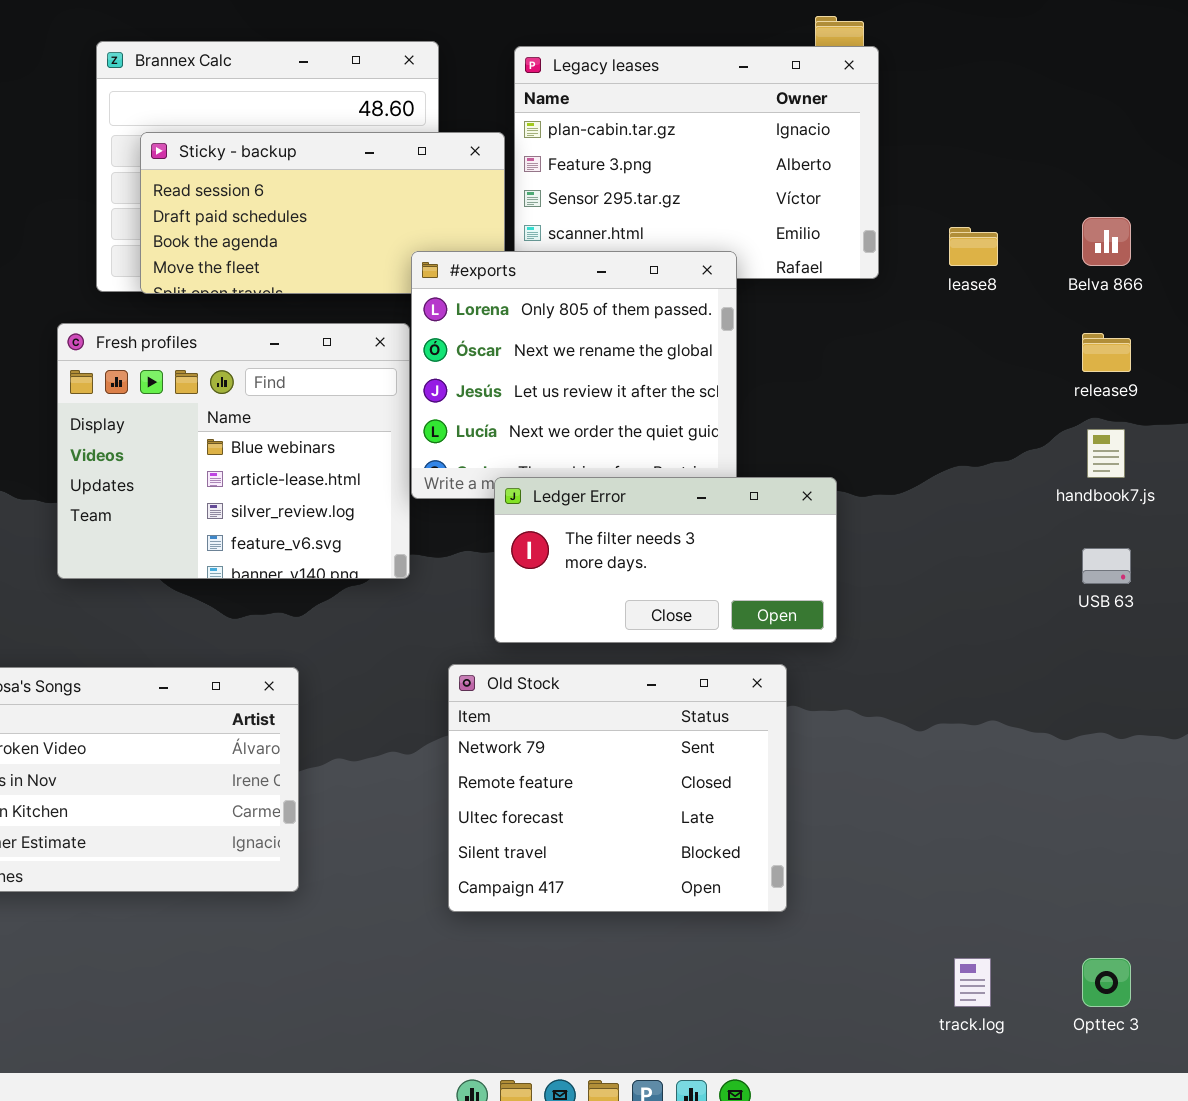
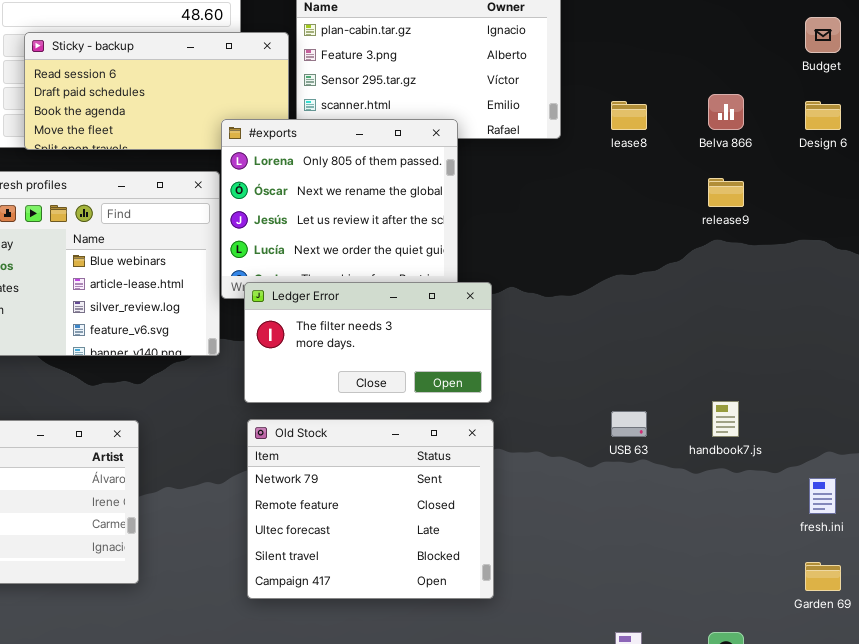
handbook7.js: [1087,429,1125,478] -> [712,401,739,437], moved
Ledger Error: [494,477,837,643] -> [244,282,492,403], moved
USB 63: [1082,548,1131,584] -> [611,411,647,437], moved

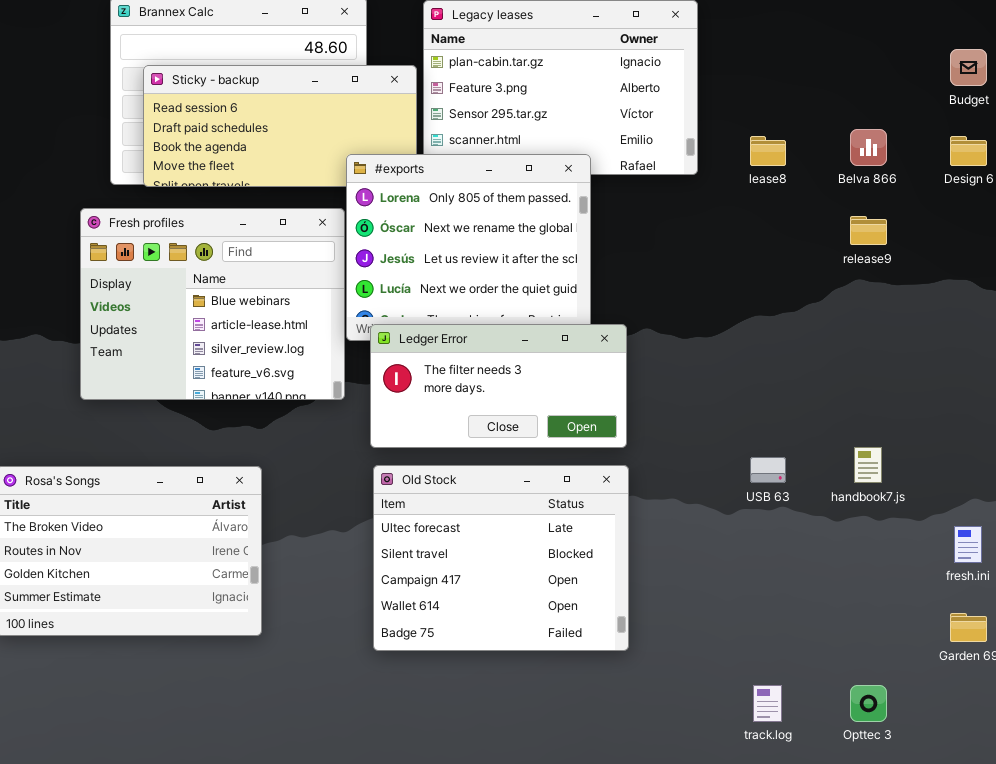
Old Stock: [247,419,494,599] -> [373,465,629,651], scrolled down 2 rows

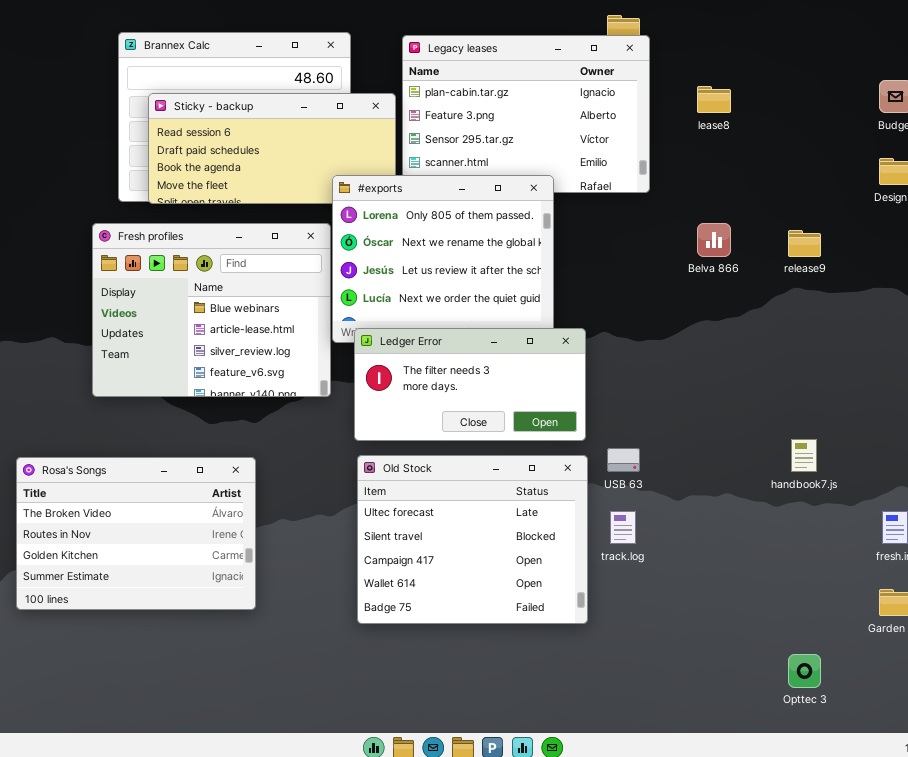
Belva 866: [850,129,887,166] -> [697,223,731,257], moved
lease8: [750,136,786,166] -> [697,86,731,113], moved
USB 63: [750,457,786,483] -> [607,448,640,472], moved
track.log: [753,685,782,722] -> [610,511,636,544], moved

